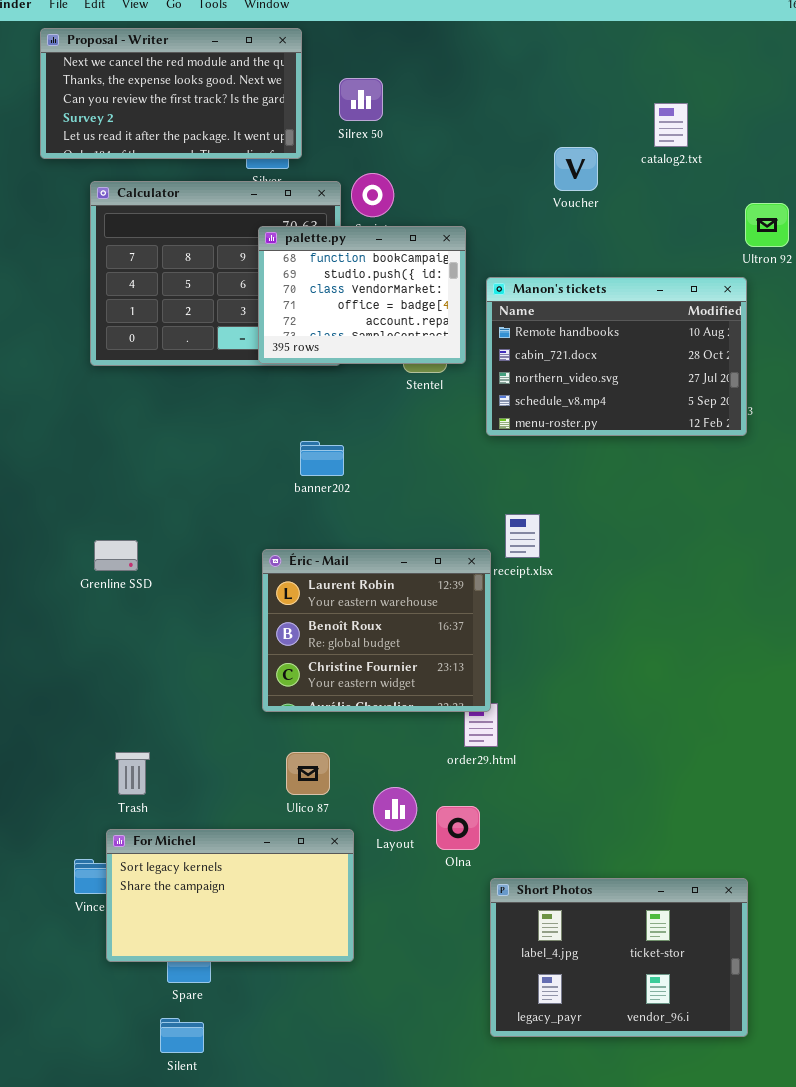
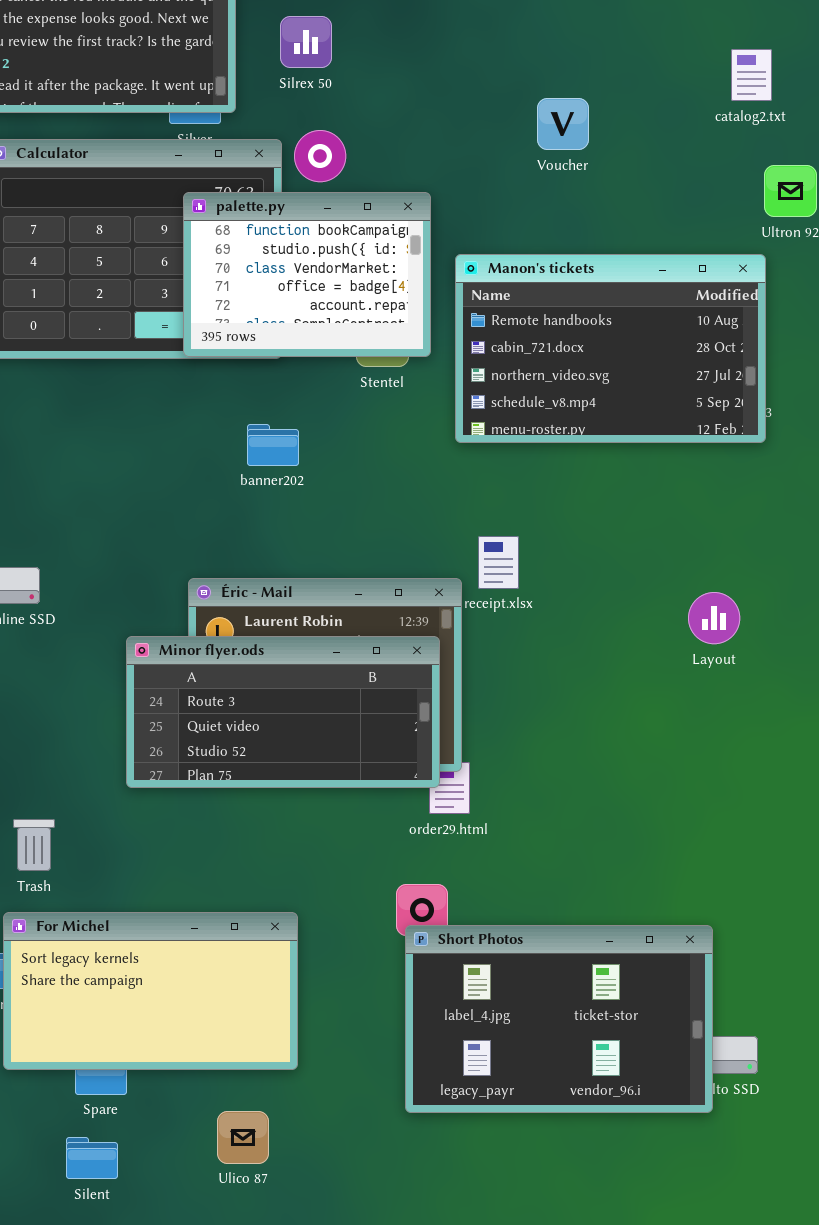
catalog2.txt: [654,103,688,147] -> [731,49,772,101], moved
banner202: [300,441,344,476] -> [247,424,299,466], moved
Minor flyer.ods: none -> [126,636,440,788], opened
Ulico 87: [286,752,330,795] -> [217,1111,269,1164], moved
Layout: [373,787,417,831] -> [688,592,740,644], moved
Short Photos: [490,878,748,1037] -> [405,925,713,1113], moved

